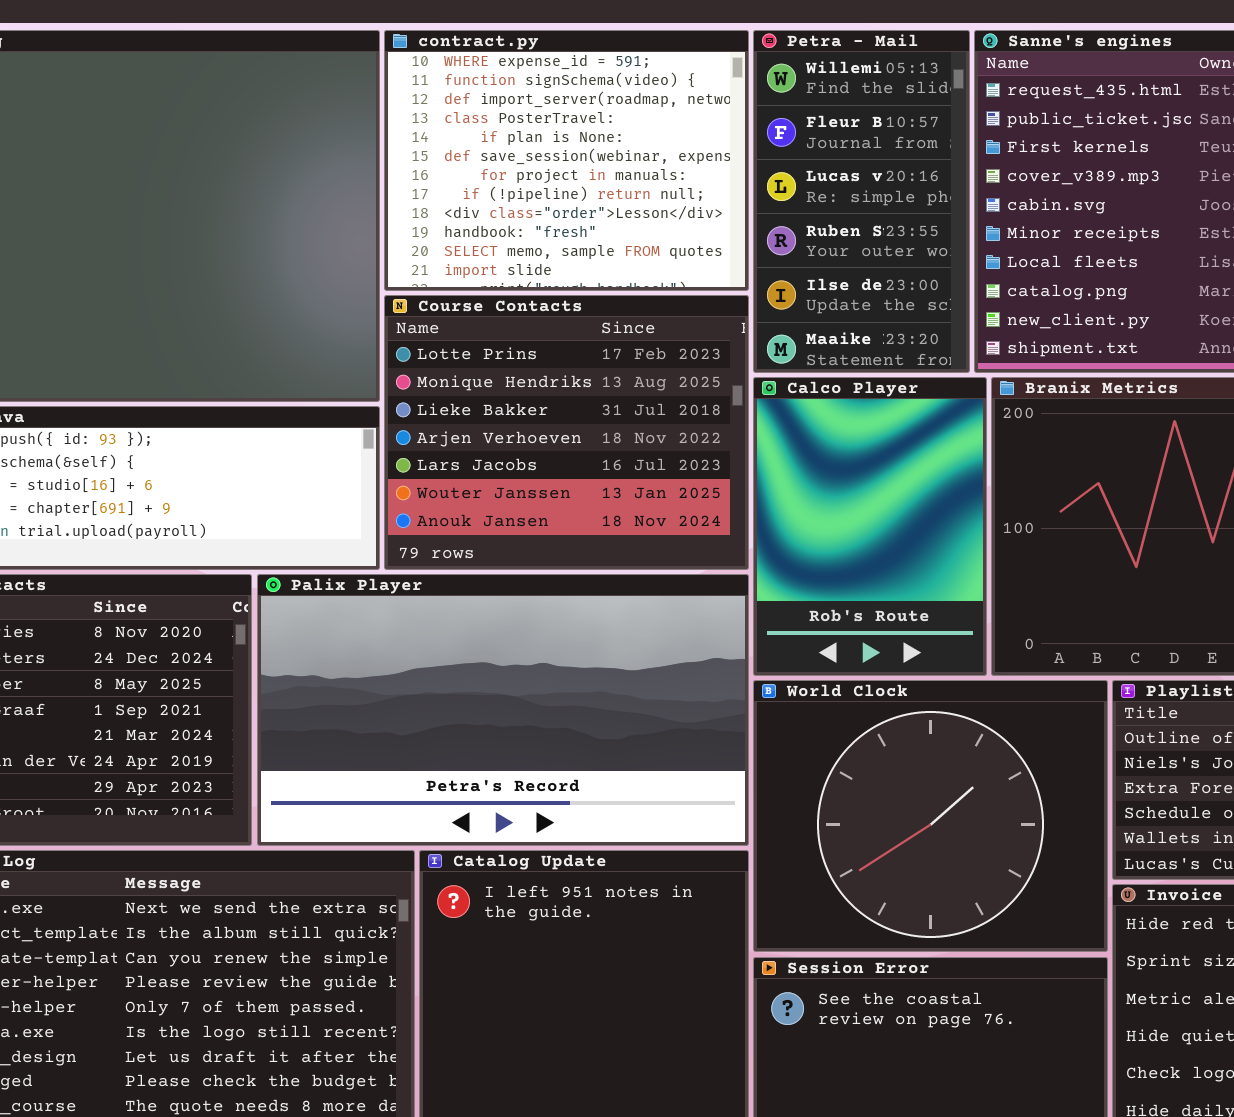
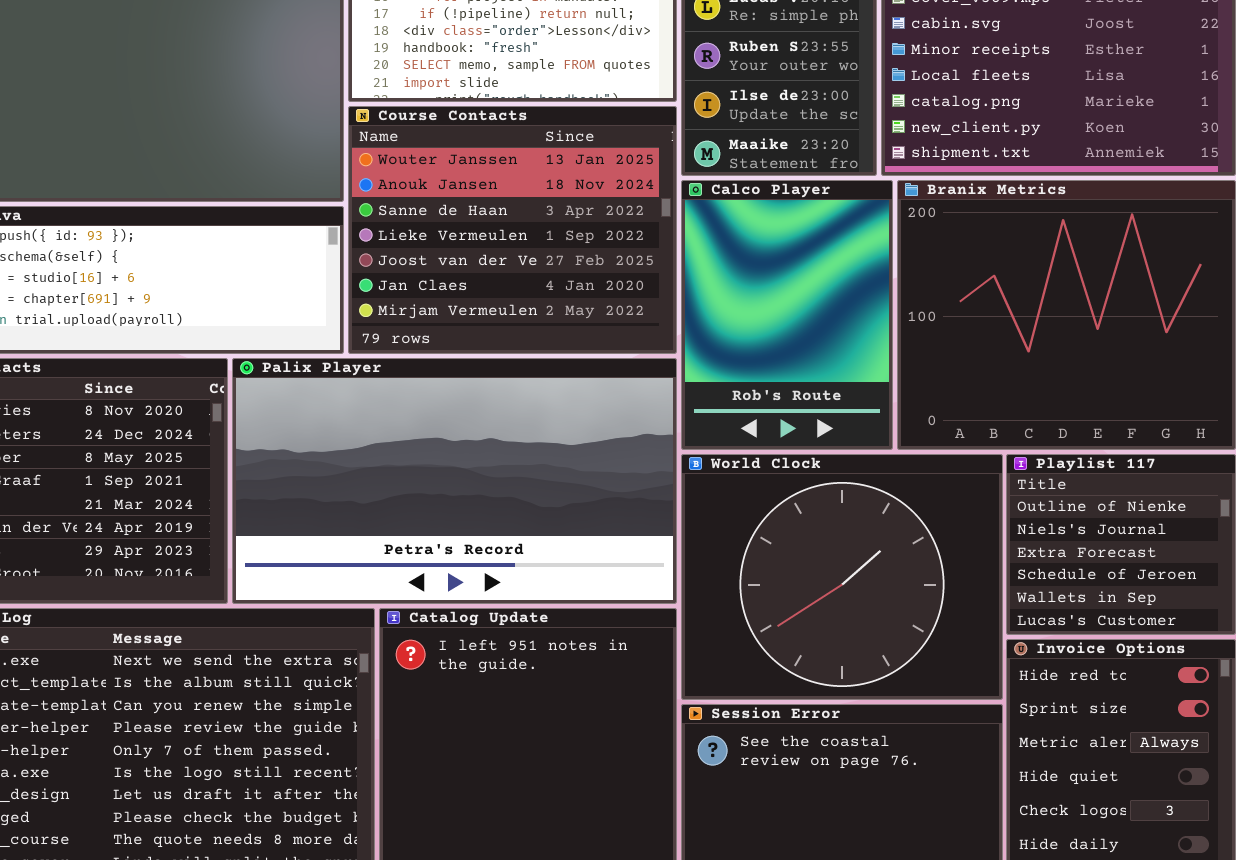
Course Contacts: [384,295,749,570] -> [348,106,677,354], scrolled down 5 rows

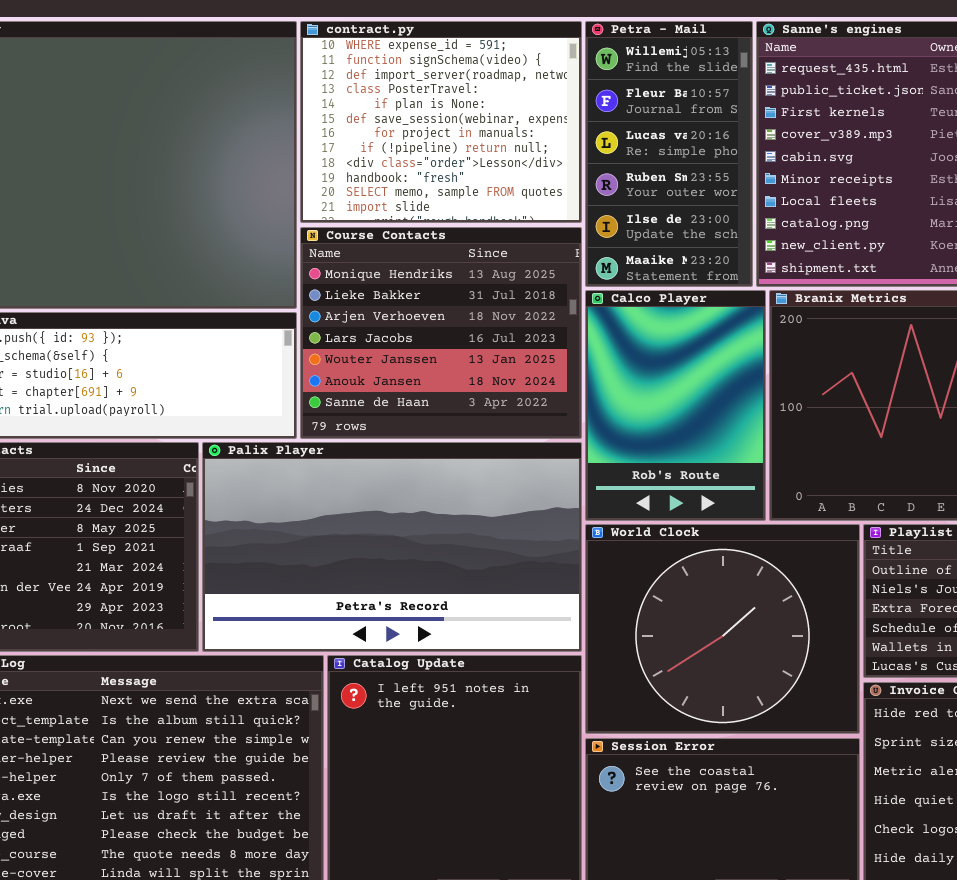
Course Contacts: [348,106,677,354] -> [300,227,582,439], scrolled up 4 rows

